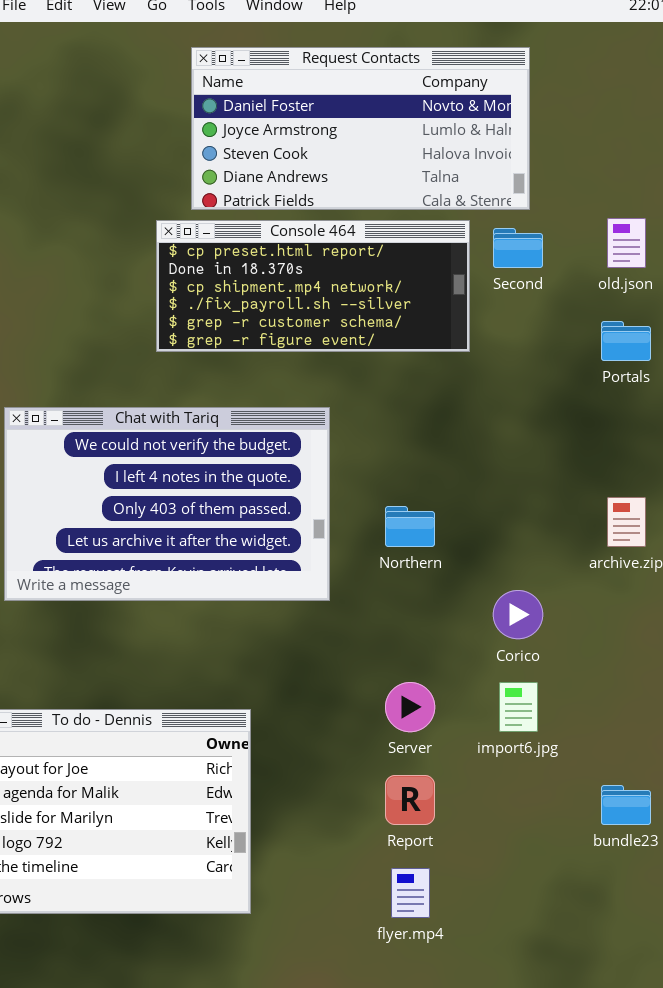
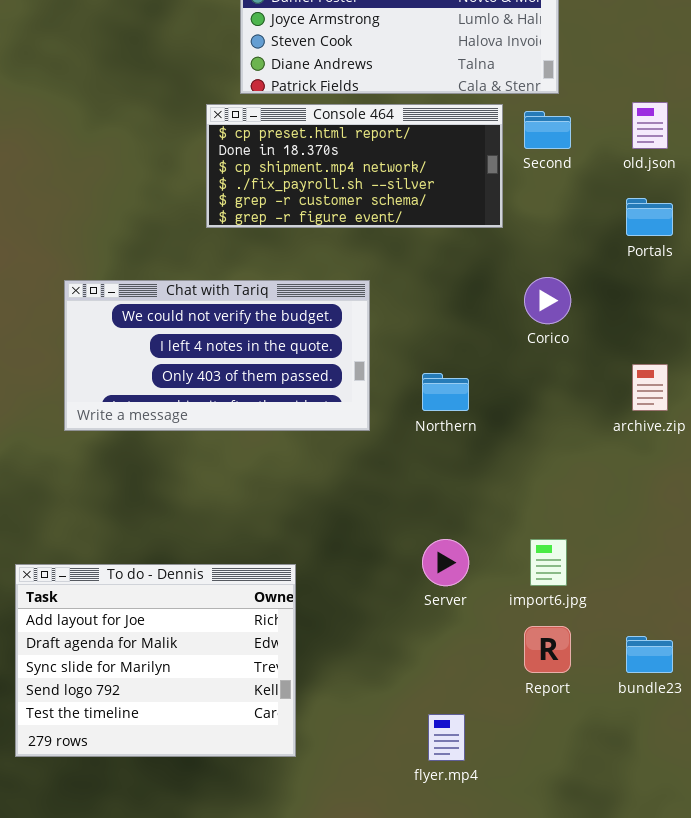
Chat with Tariq: [4,407,330,601] -> [64,280,370,431], resized
Corico: [493,590,543,639] -> [524,277,571,324], moved
Report: [385,775,435,825] -> [524,626,571,673], moved

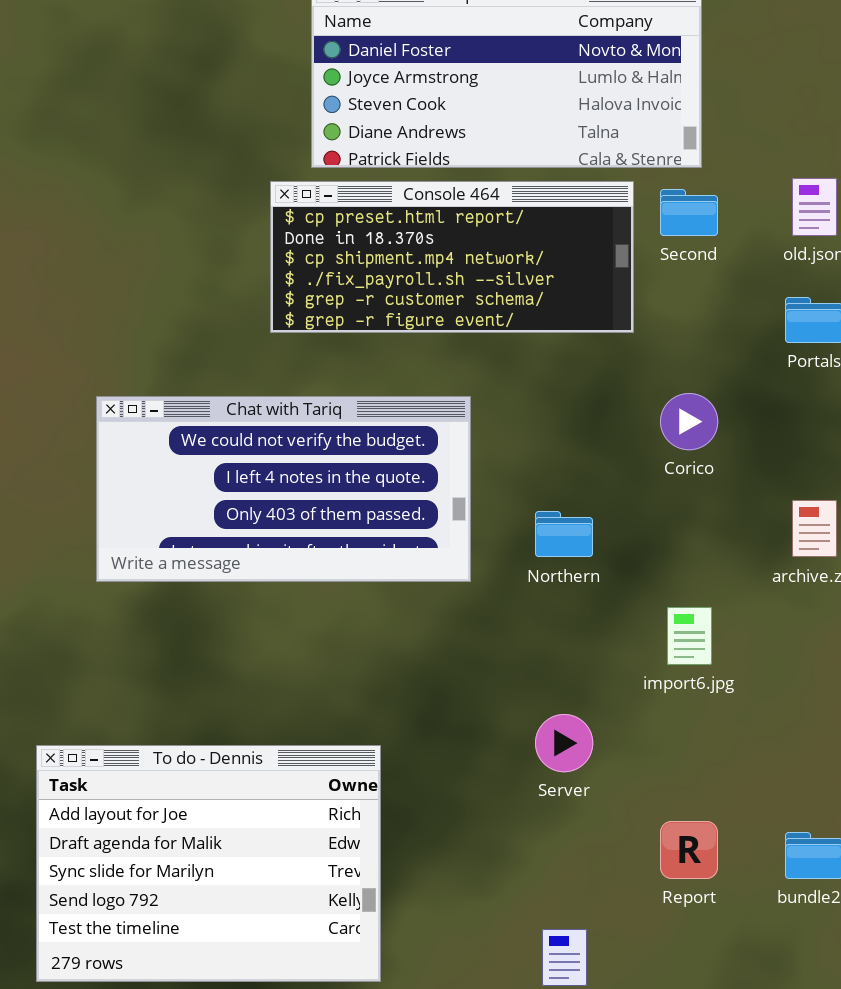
import6.jpg: [530,539,567,586] -> [667,607,712,665], moved

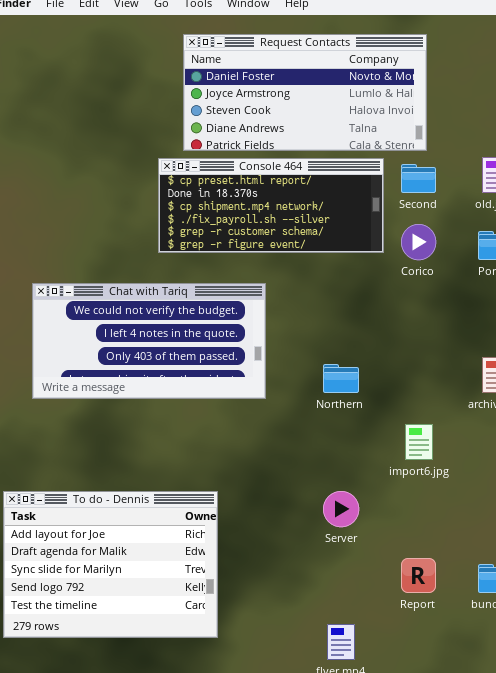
Corico: [660,393,718,450] -> [401,224,436,260], moved
Chat with Tariq: [96,396,471,582] -> [32,283,266,399], moved
To do - Dennis: [36,745,381,982] -> [3,491,218,638], moved

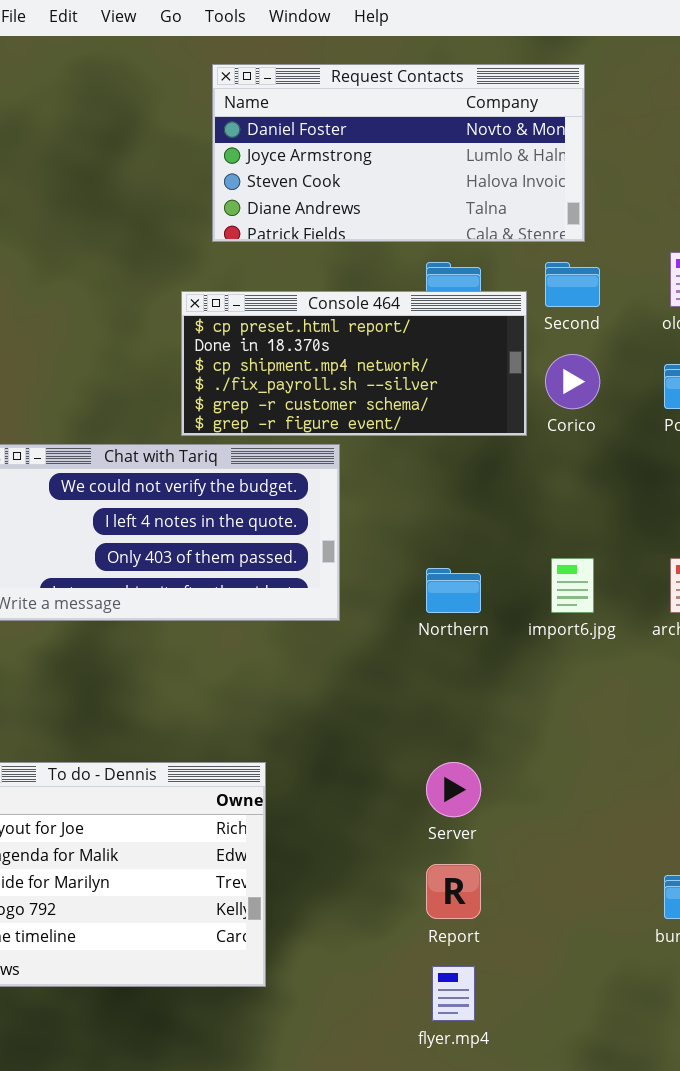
Console 464: [158,158,384,253] -> [181,291,527,436], moved
import6.jpg: [405,424,433,460] -> [551,558,594,613], moved
Report: [401,558,436,593] -> [426,864,481,919], moved

